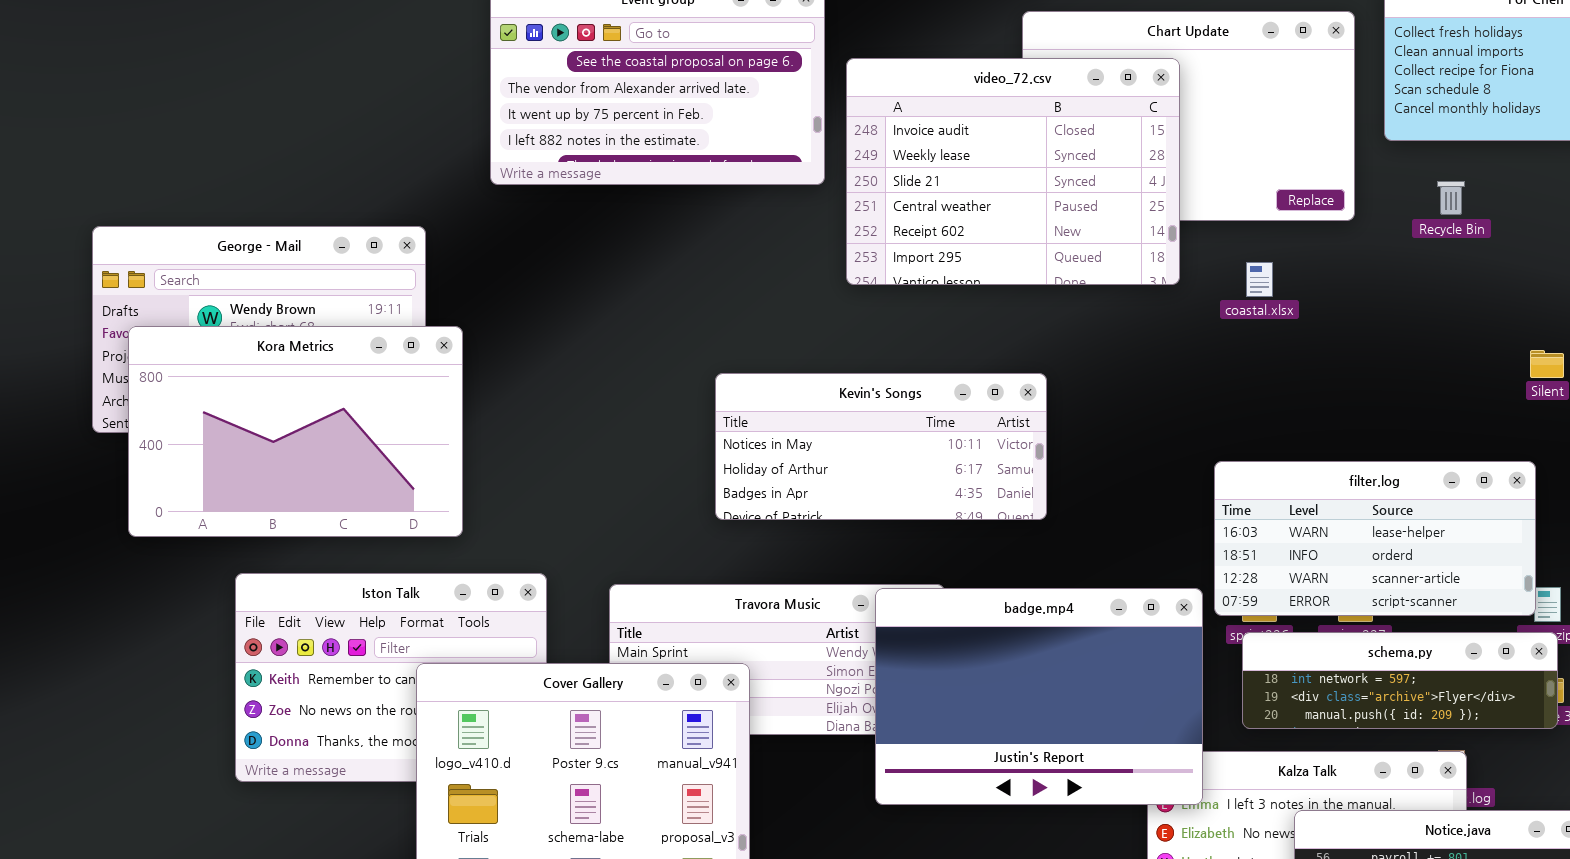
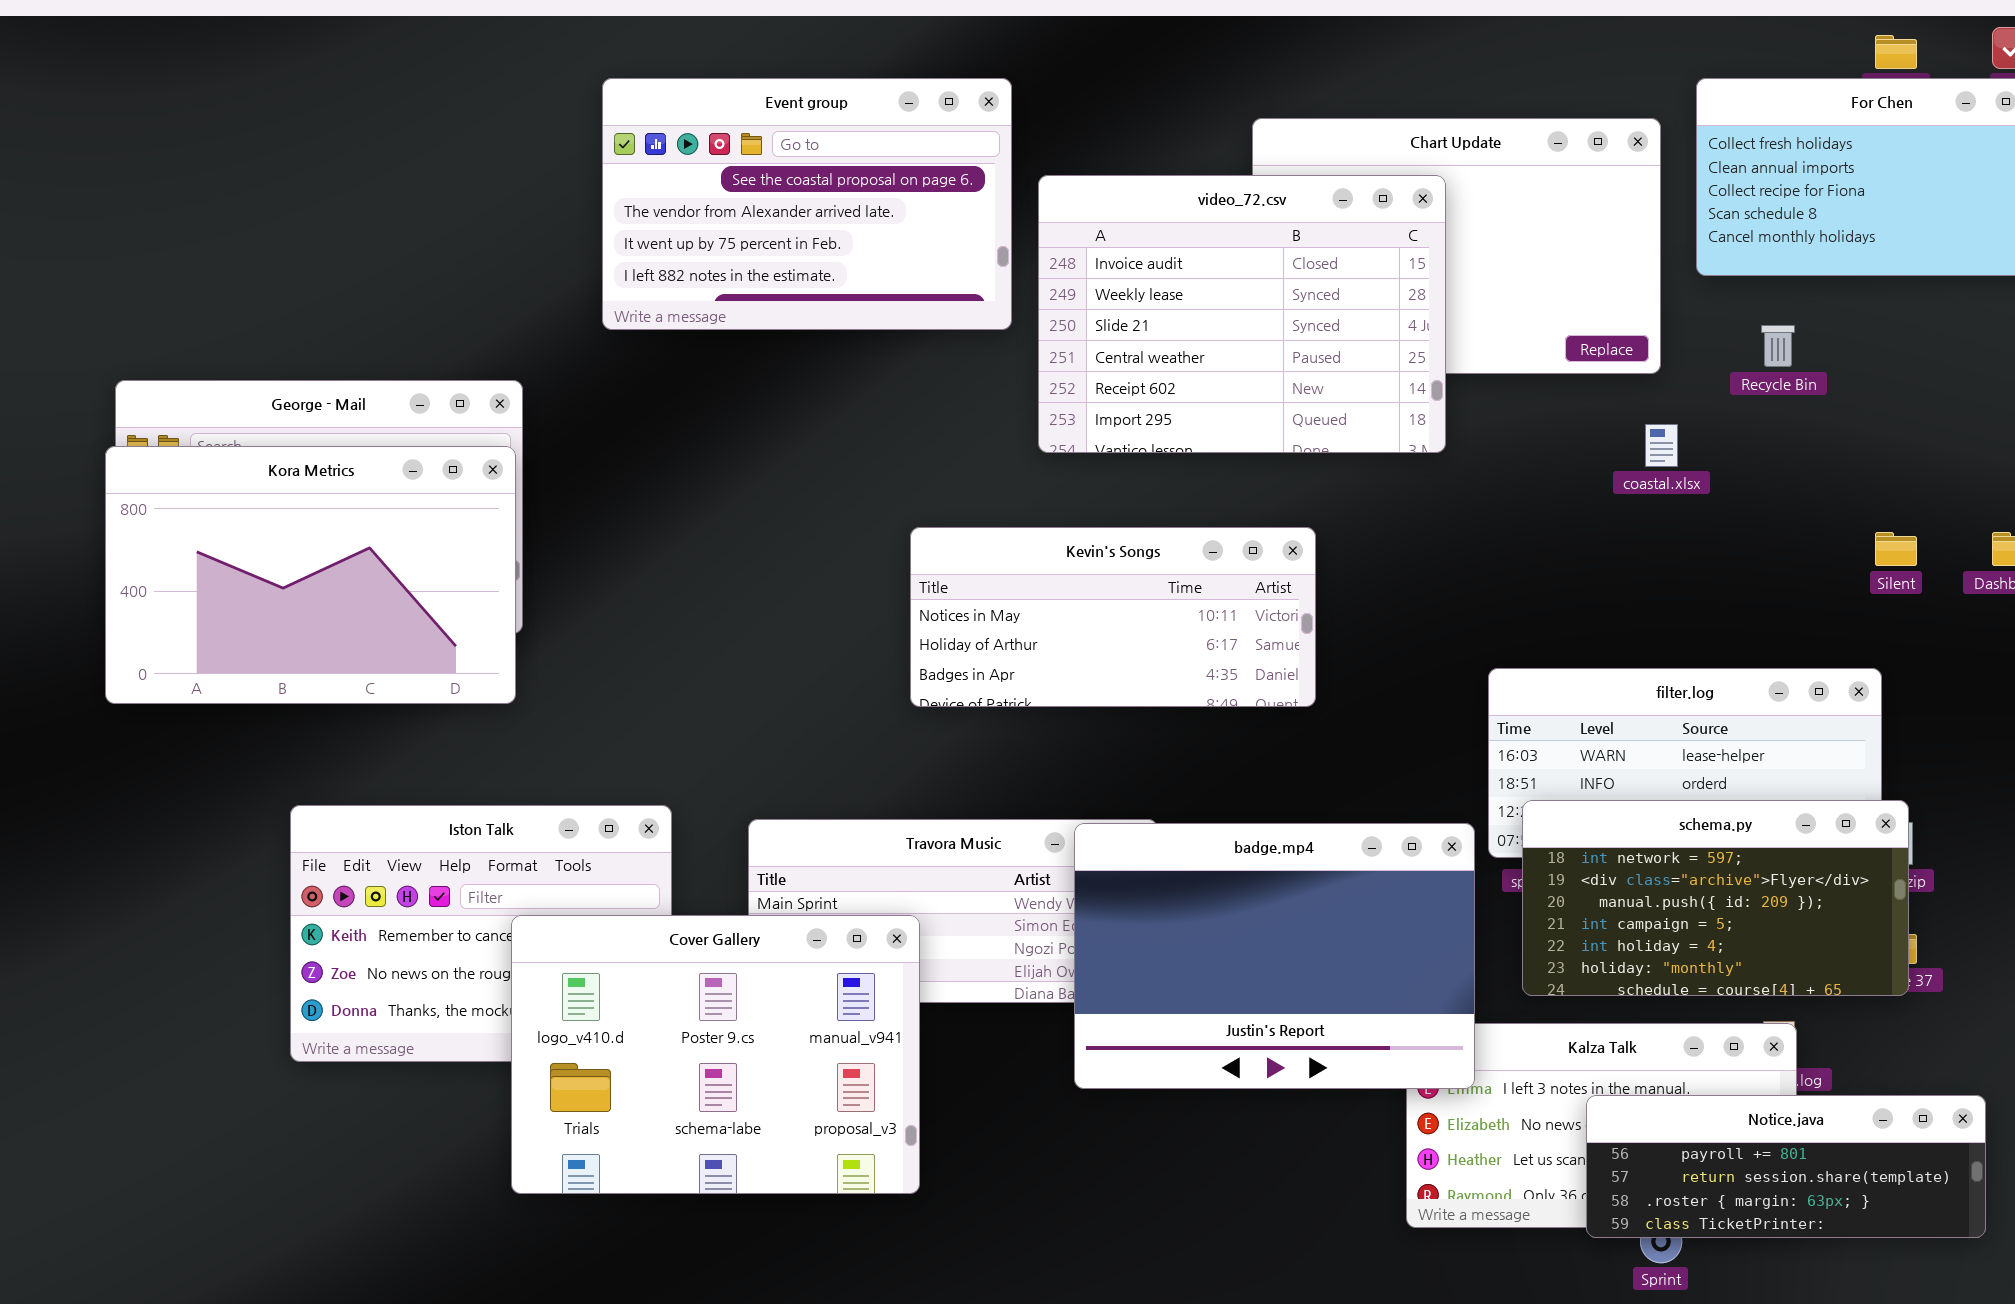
coastal.xlsx: [1246,262,1273,297] -> [1645,424,1678,467], moved
Kora Metrics: [128,326,463,537] -> [105,446,516,704], moved
Kevin's Songs: [715,373,1047,520] -> [910,527,1316,707], moved
schema.py: [1242,632,1558,729] -> [1522,800,1909,996], resized

